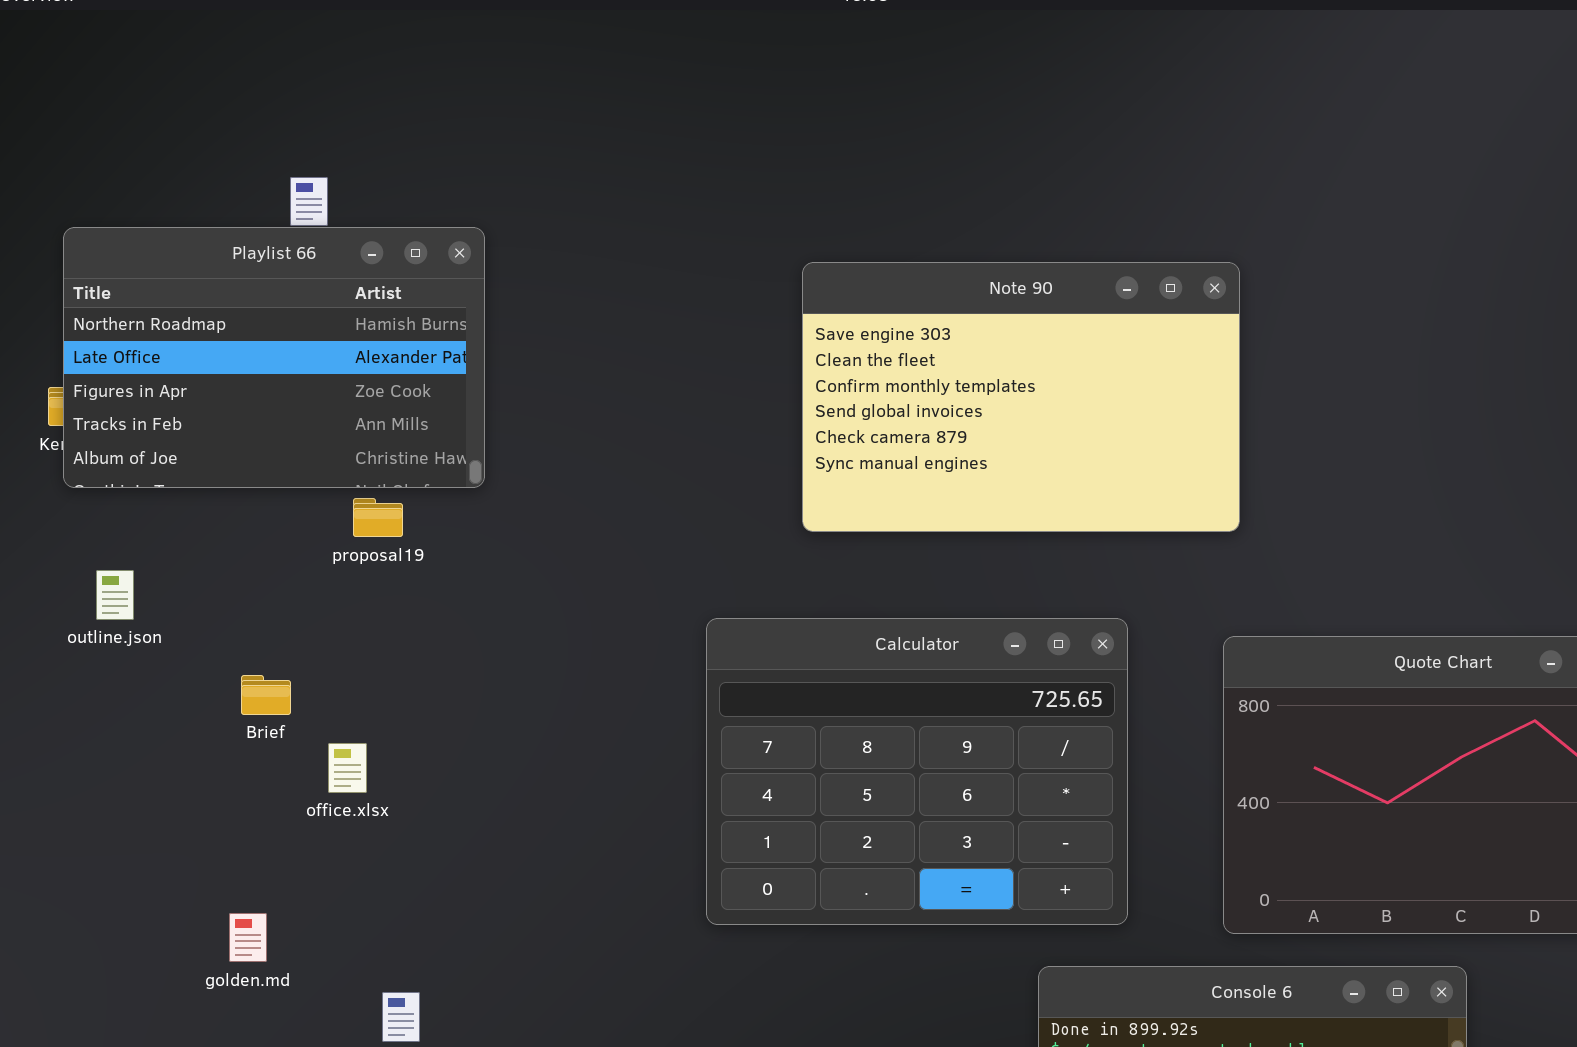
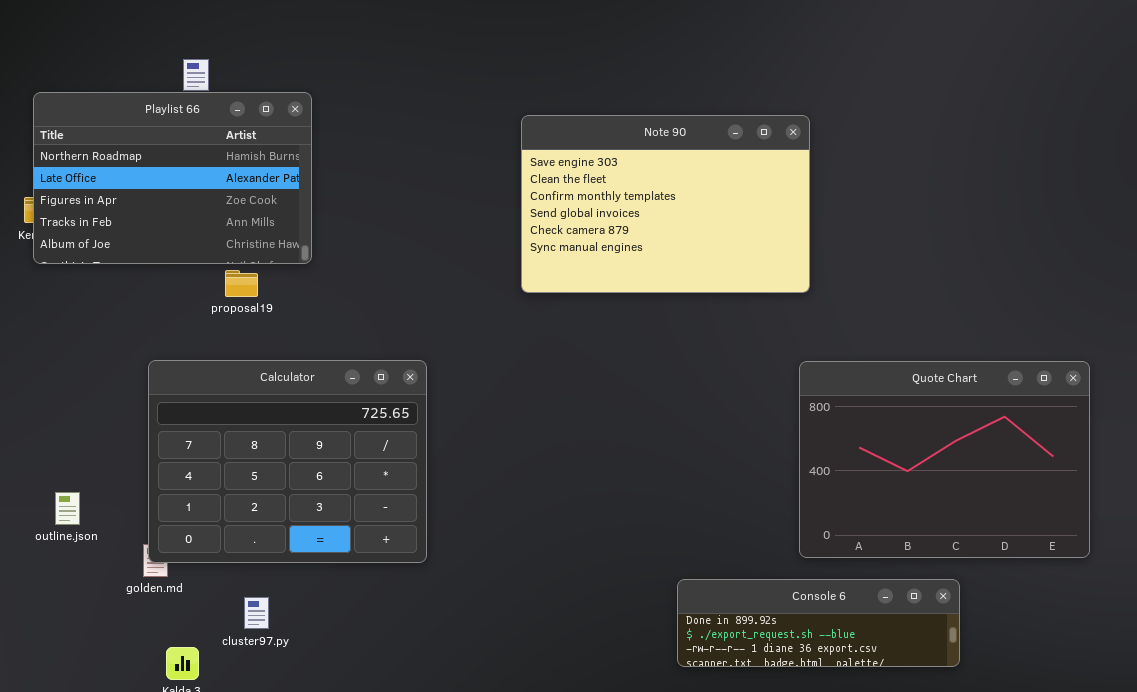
outline.json: [96,570,134,620] -> [55,492,80,525], moved
Calculator: [706,618,1128,925] -> [148,360,427,563], moved

